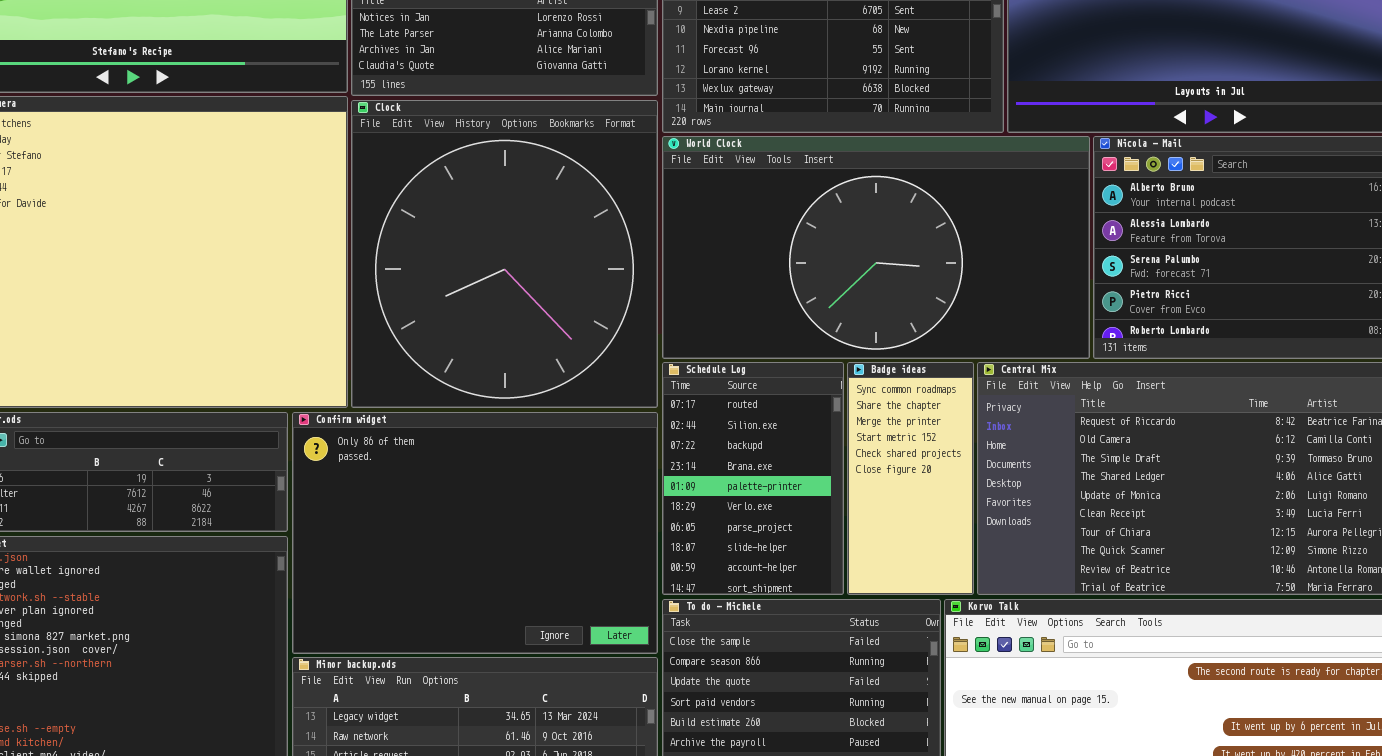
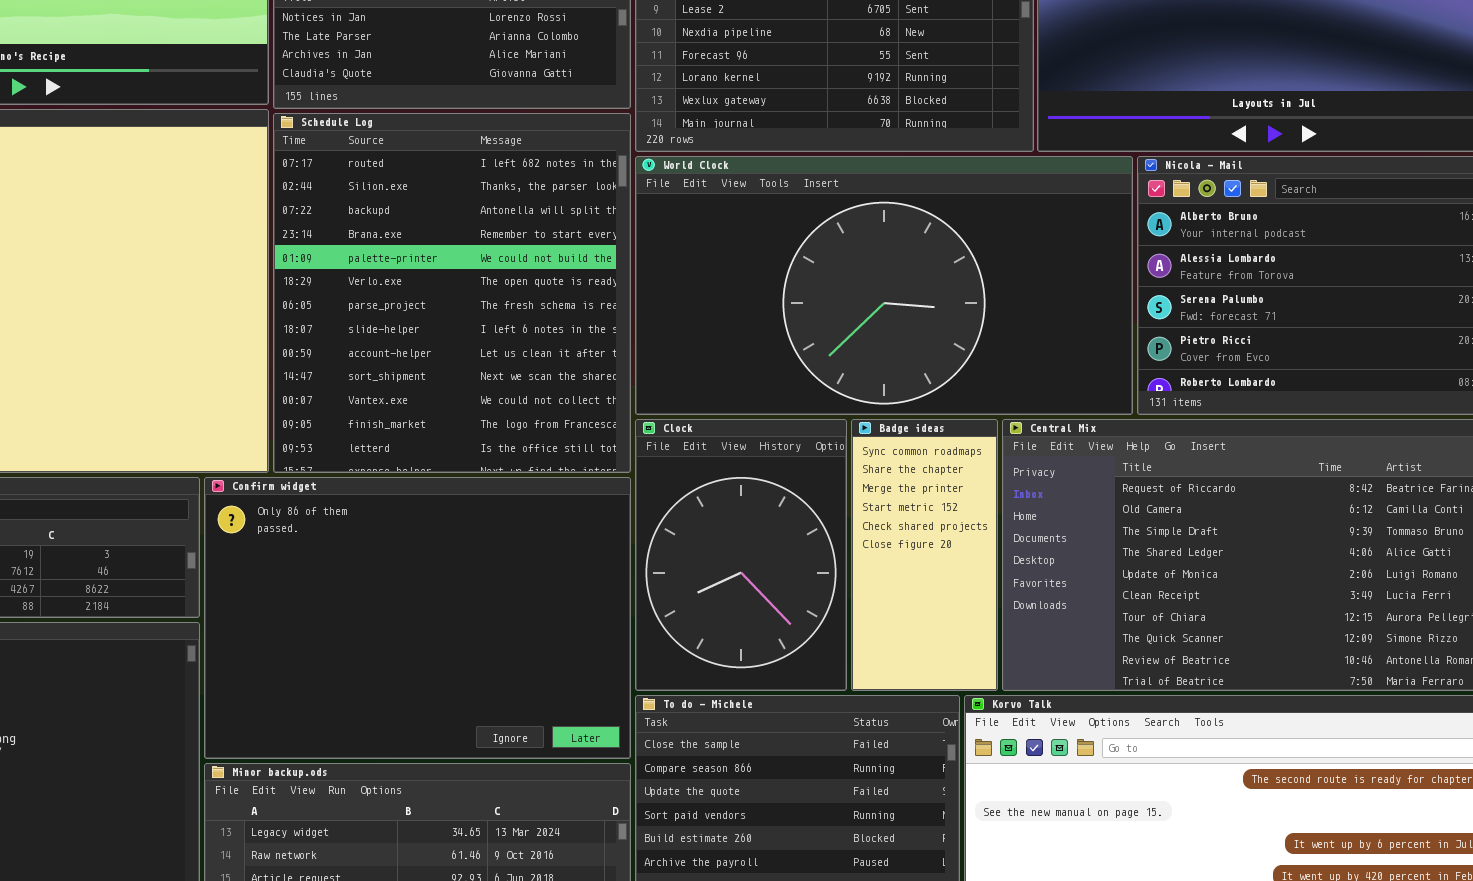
Clock: [351,100,658,408] -> [635,419,847,691], moved, resized
Schedule Log: [662,362,844,595] -> [273,113,631,473], moved, resized

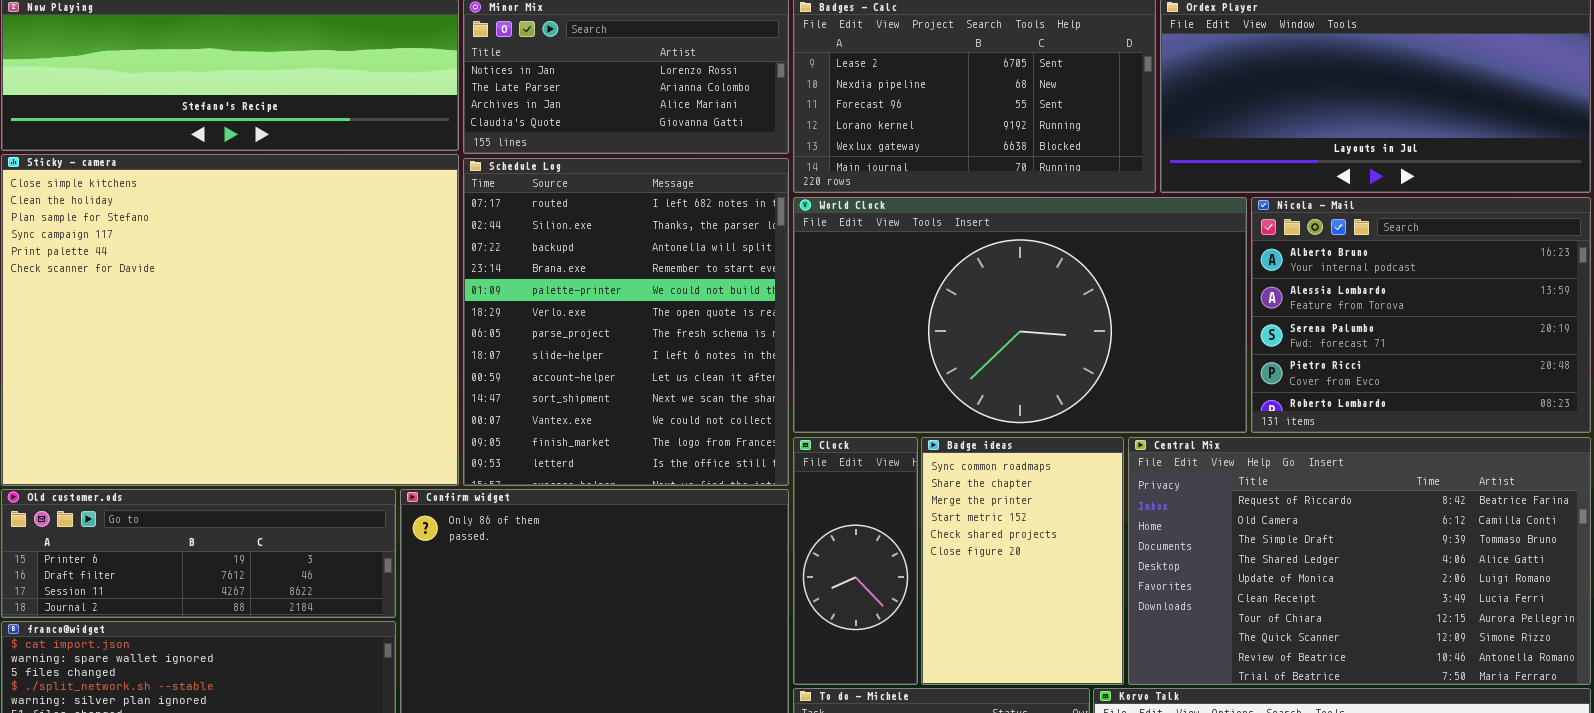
Clock: [635,419,847,691] -> [793,437,918,685], resized
Badge ideas: [851,419,998,691] -> [921,437,1124,685], resized

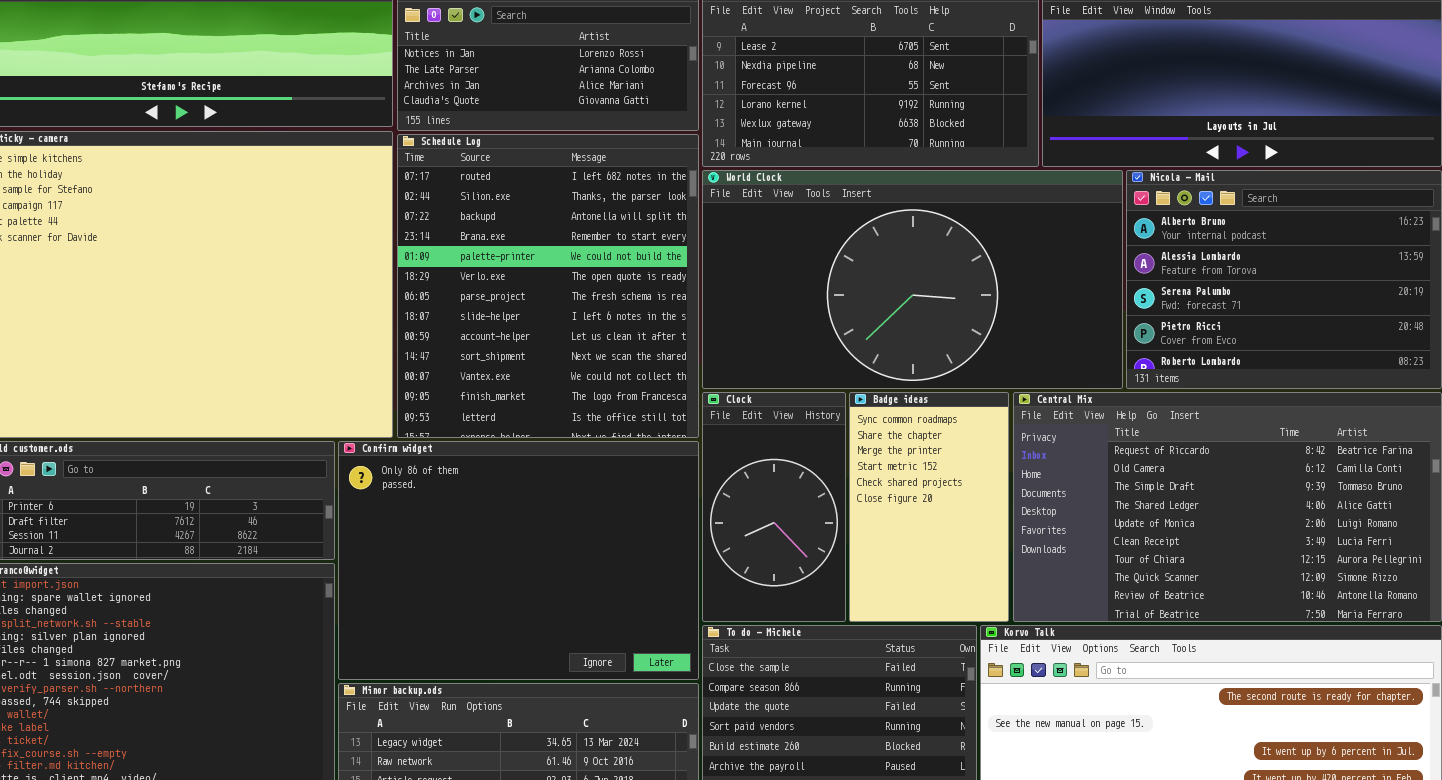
Clock: [793,437,918,685] -> [702,392,846,622], resized
Badge ideas: [921,437,1124,685] -> [849,392,1009,622], resized

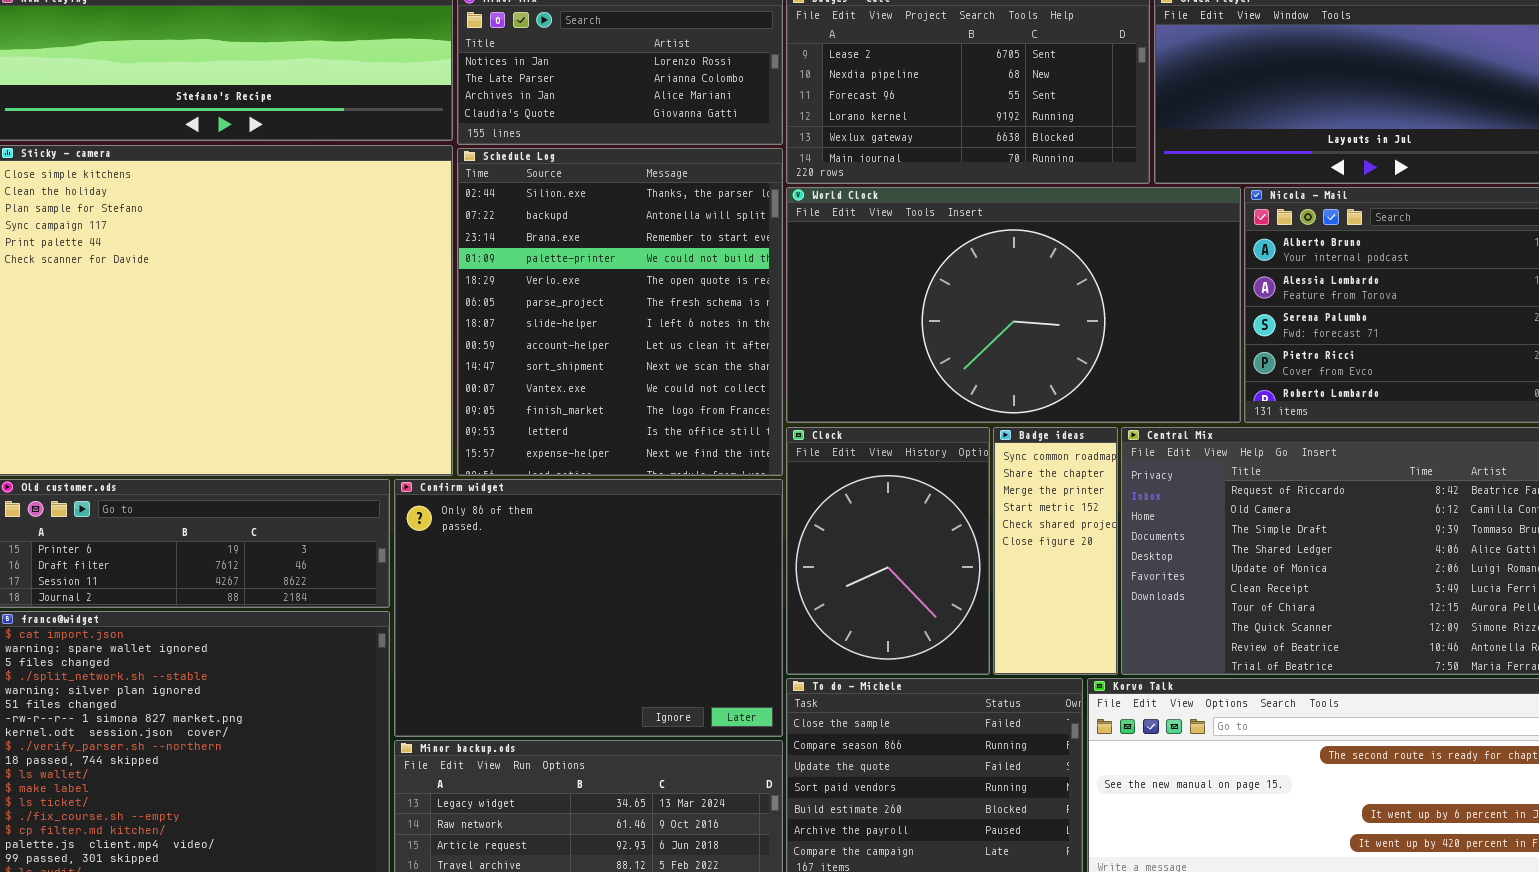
Schedule Log: [397,134,699,438] -> [457,148,783,476], scrolled down 1 row
Clock: [702,392,846,622] -> [786,427,990,675], resized
Badge ideas: [849,392,1009,622] -> [993,427,1118,675], resized

